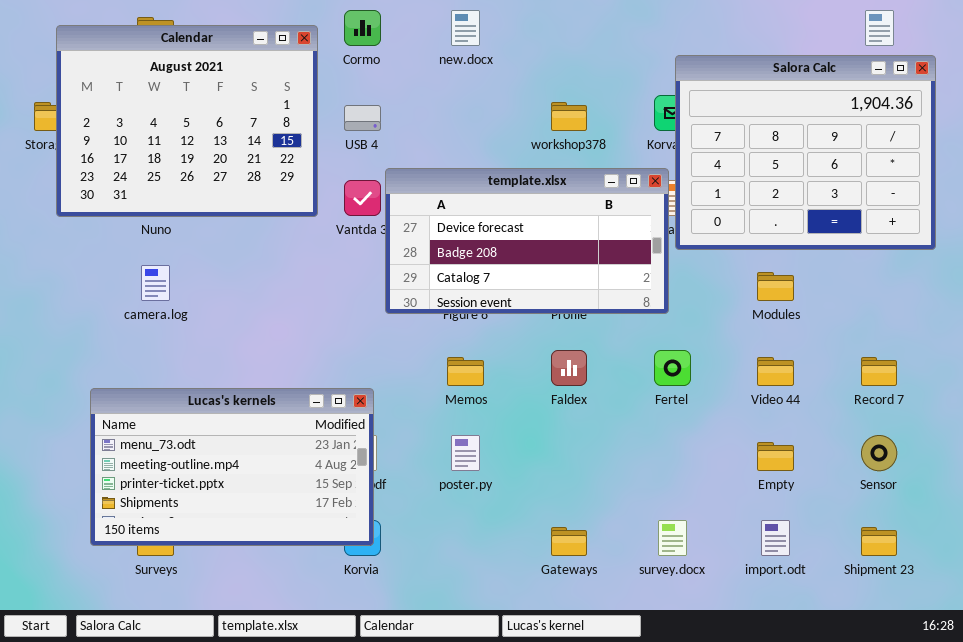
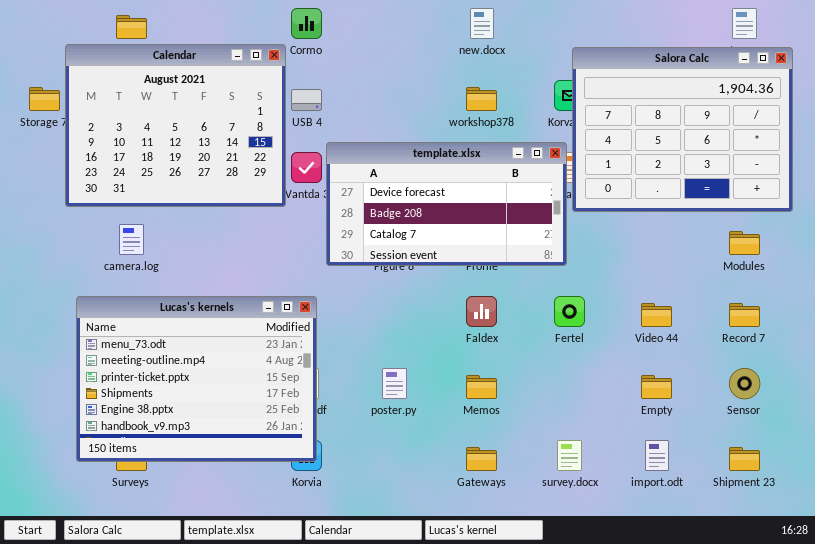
new.docx: [451,10,480,46] -> [470,8,494,39], moved
Calendar: [56,25,318,217] -> [65,44,286,207], moved
Modules: [757,272,794,301] -> [729,231,760,255], moved
Memos: [447,357,484,386] -> [466,375,497,399], moved
Lucas's kernels: [90,388,374,546] -> [76,296,317,462], resized

